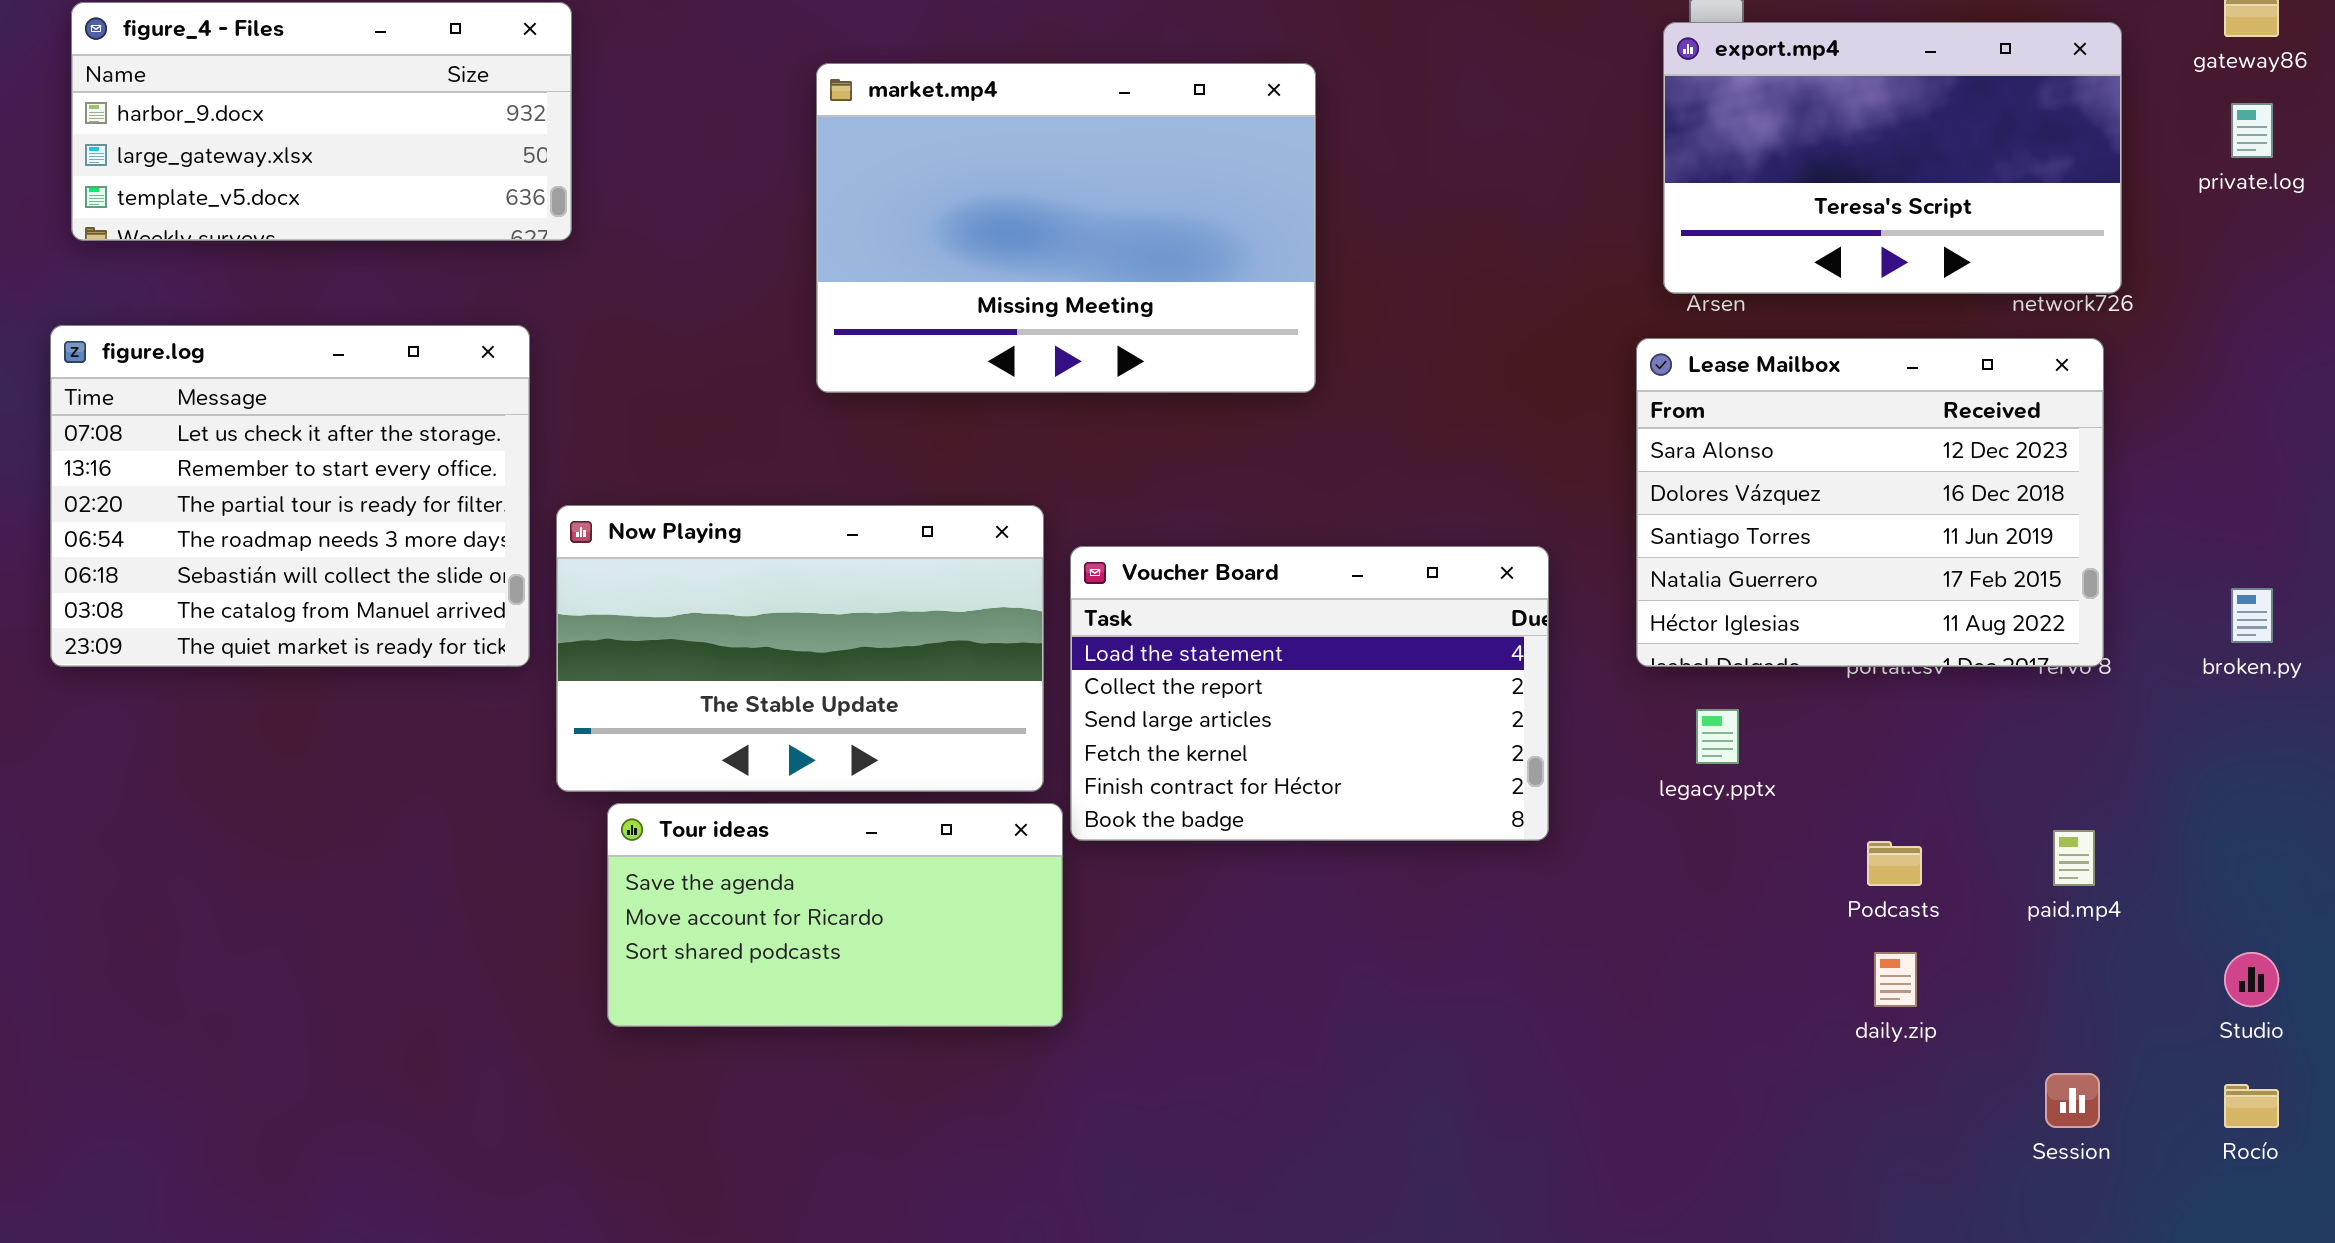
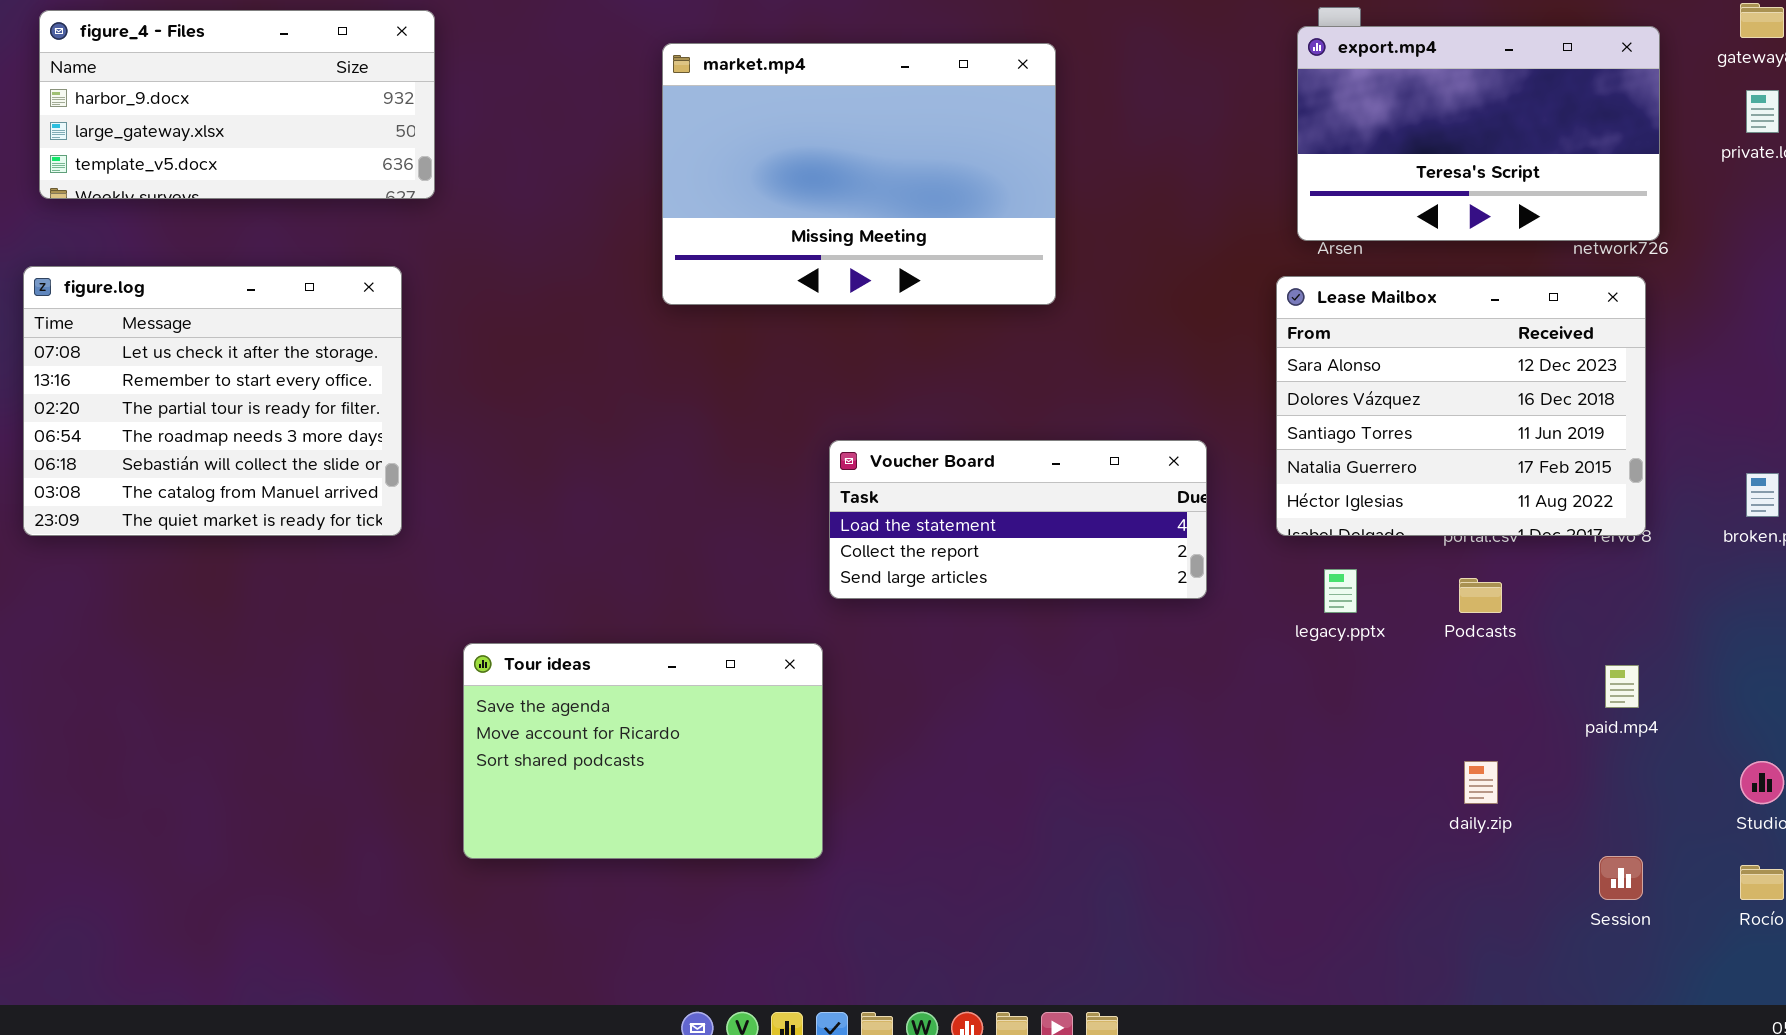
market.mp4: [816,63,1316,393] -> [662,43,1056,305], moved
Now Playing: [556,505,1044,792] -> none, closed
Voucher Board: [1070,546,1549,841] -> [829,440,1207,599], resized
Tour ideas: [607,803,1063,1027] -> [463,643,823,859], resized
Podcasts: [1867,841,1922,886] -> [1459,578,1502,613], moved

